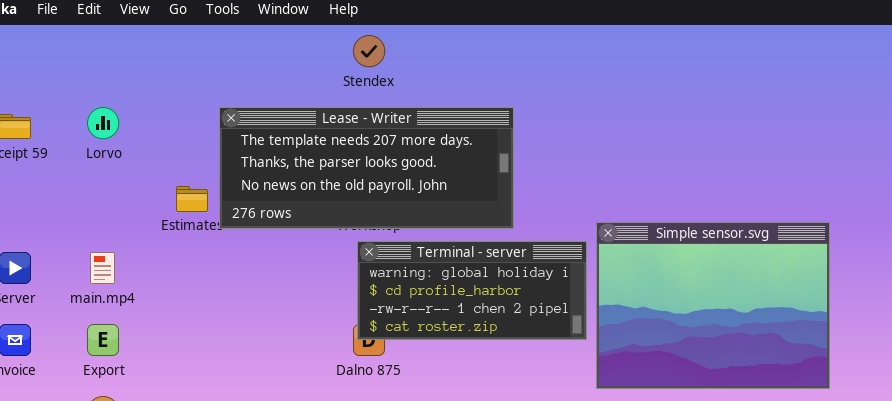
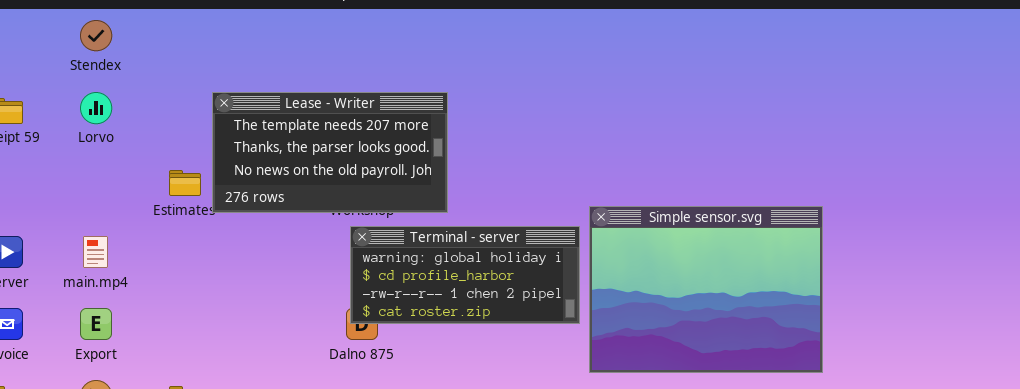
Stendex: [353,35,385,67] -> [80,20,112,51], moved
Lease - Writer: [219,107,514,229] -> [212,92,448,213], resized

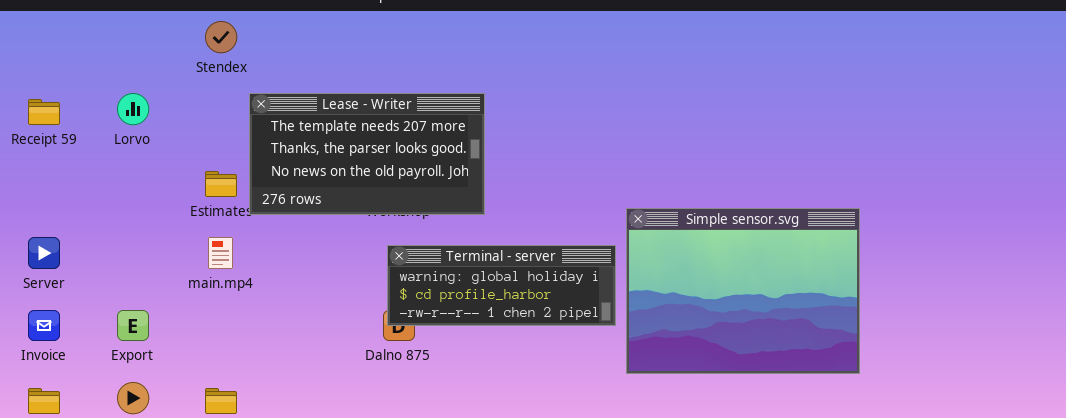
Stendex: [80,20,112,51] -> [205,21,237,53], moved
Terminal - server: [350,226,580,324] -> [387,245,616,326], resized
main.mp4: [83,236,108,268] -> [208,237,233,269], moved

